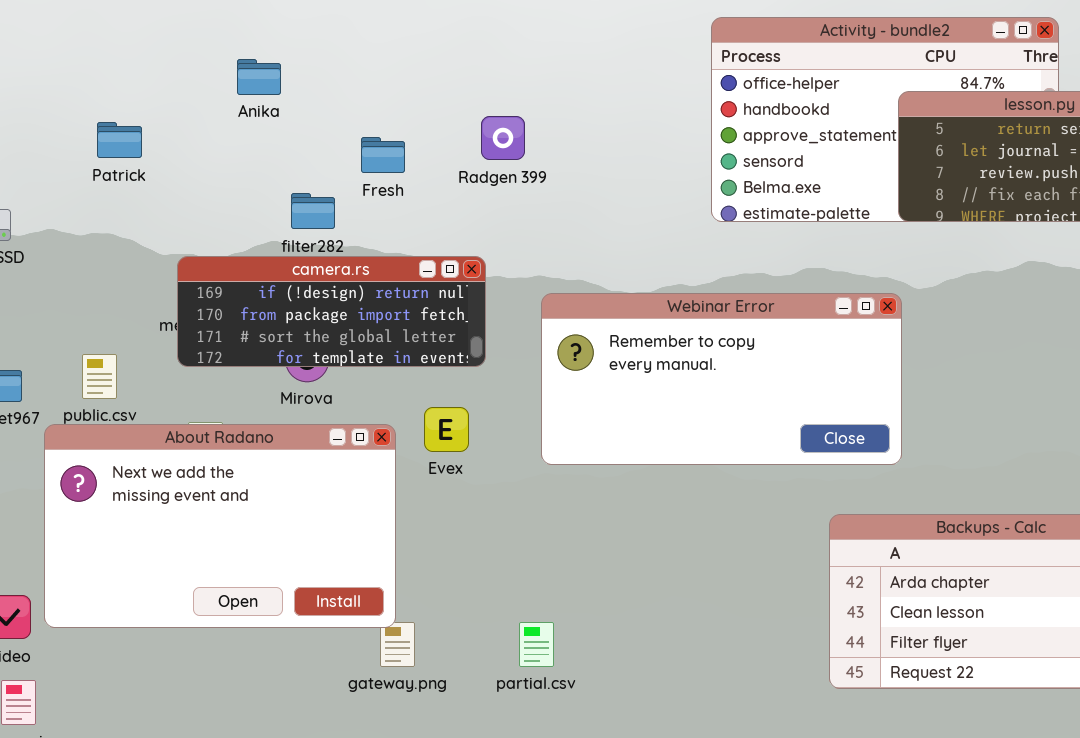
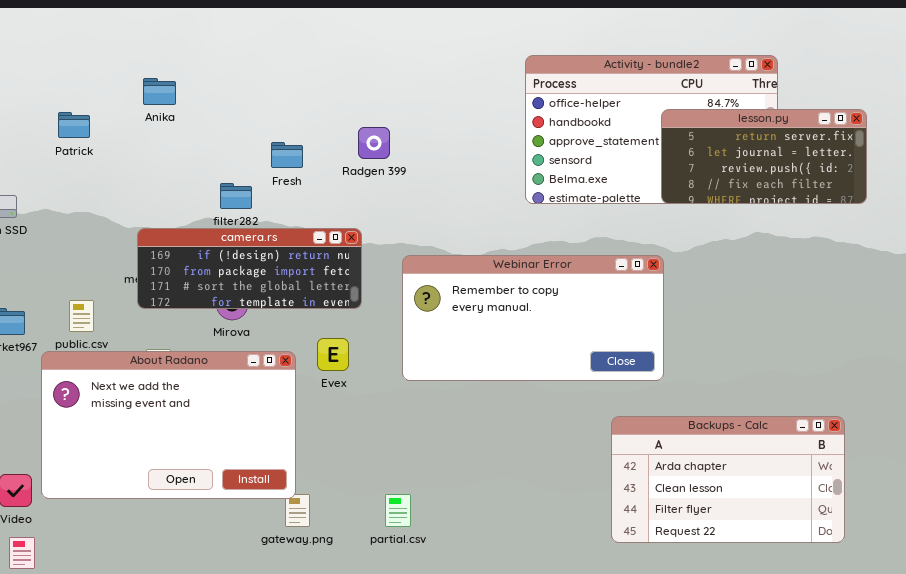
Anika: [237,59,281,95] -> [143,78,176,105], moved
Patrick: [97,122,142,158] -> [58,112,90,138], moved

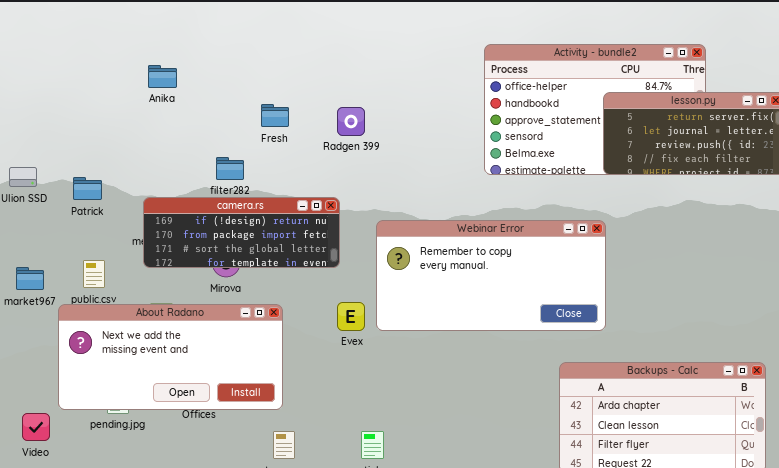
Patrick: [58,112,90,138] -> [73,177,102,200], moved
Fresh: [271,142,303,168] -> [261,104,289,127], moved
Evex: [317,338,349,371] -> [337,302,365,331], moved
About Radano: [41,351,296,499] -> [58,304,283,410], resized

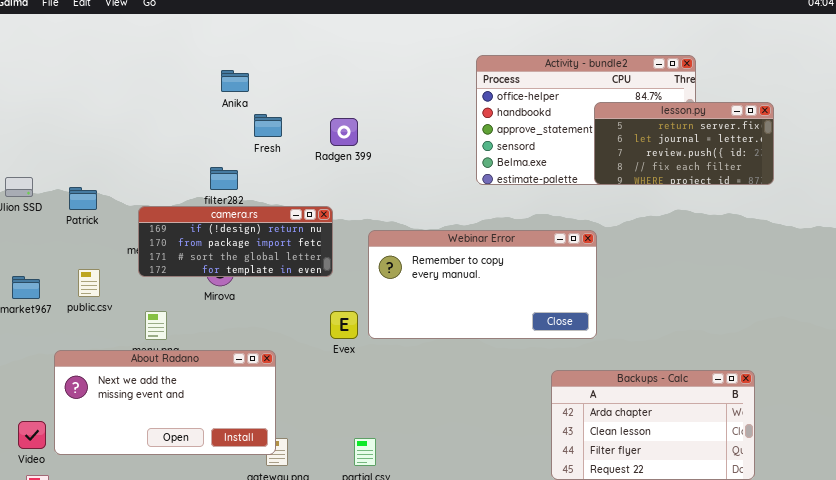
Anika: [148,65,177,88] -> [221,70,249,92], moved
About Radano: [58,304,283,410] -> [54,350,276,455], moved

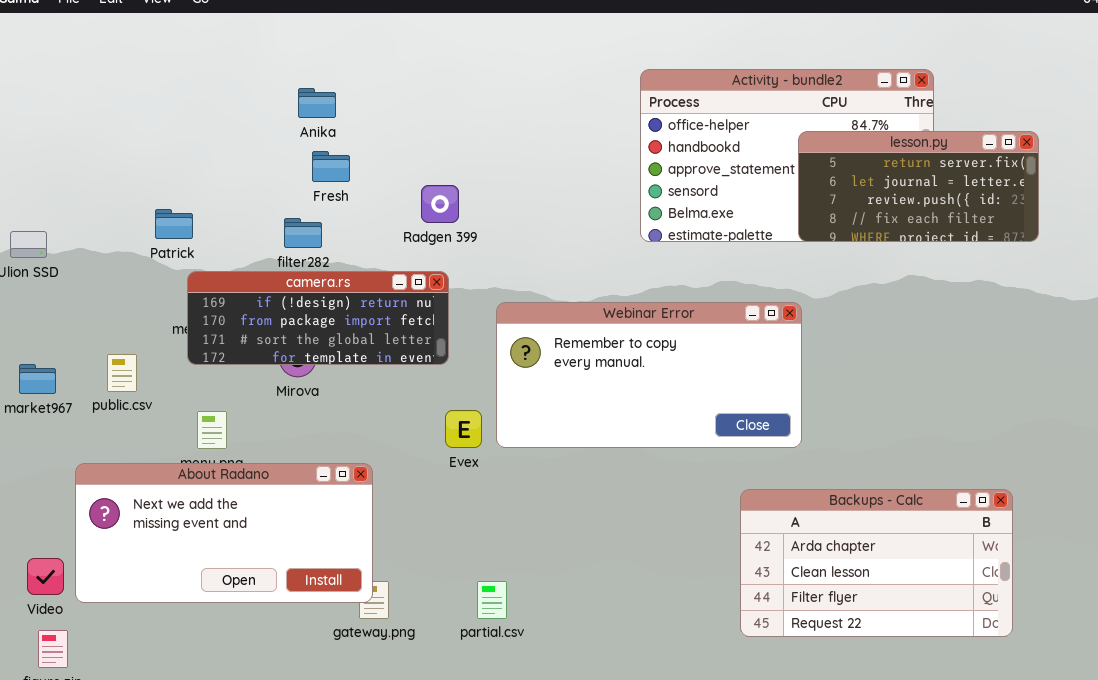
Fresh: [254,114,282,137] -> [312,151,350,182], moved
Radgen 399: [330,118,358,146] -> [421,185,459,223], moved
Patrick: [69,187,97,210] -> [155,209,193,239], moved

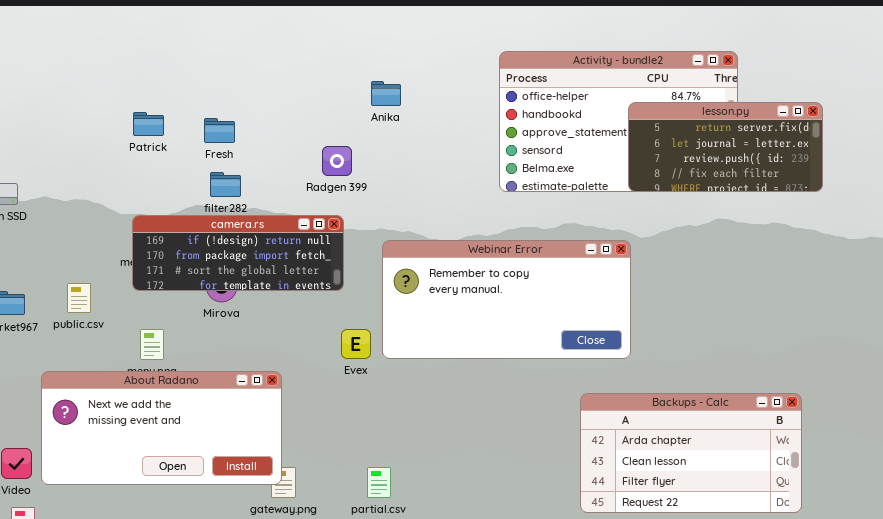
Anika: [298,88,336,118] -> [371,81,401,106], moved
Fresh: [312,151,350,182] -> [204,118,235,143], moved
Patrick: [155,209,193,239] -> [133,112,164,136], moved

